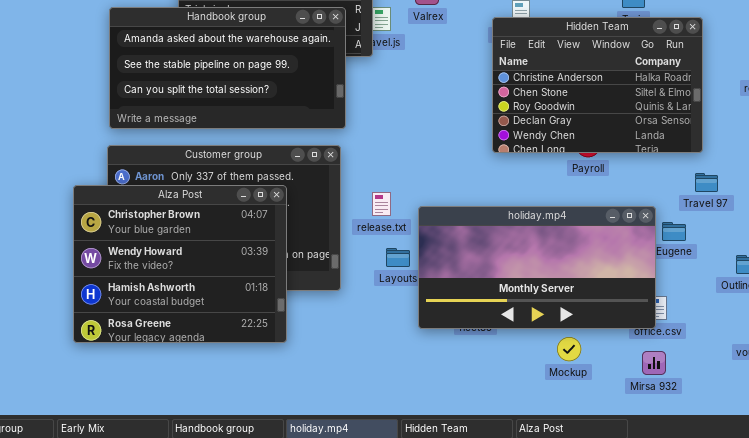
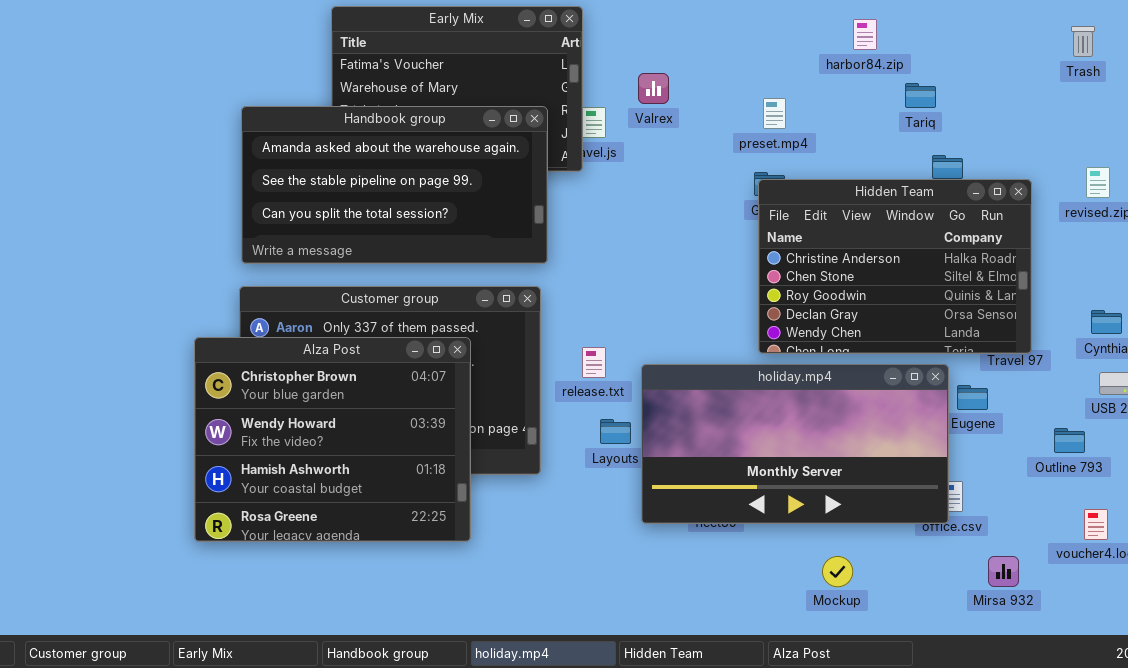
Hidden Team: [492,17,703,153] -> [758,179,1032,354], moved
Mockup: [557,337,581,361] -> [822,556,853,587], moved
Mirsa 932: [642,351,666,375] -> [988,556,1019,587], moved

